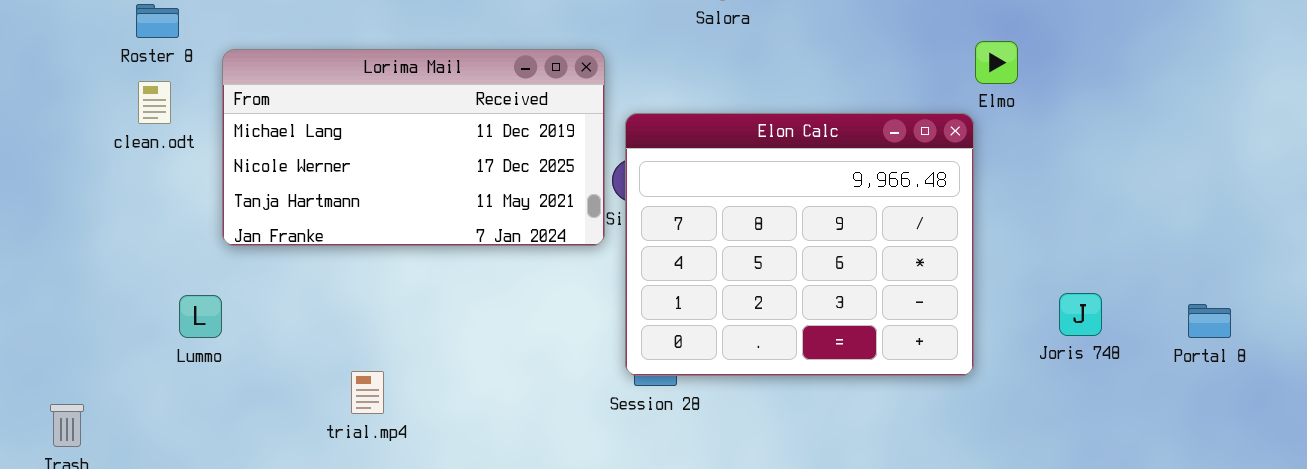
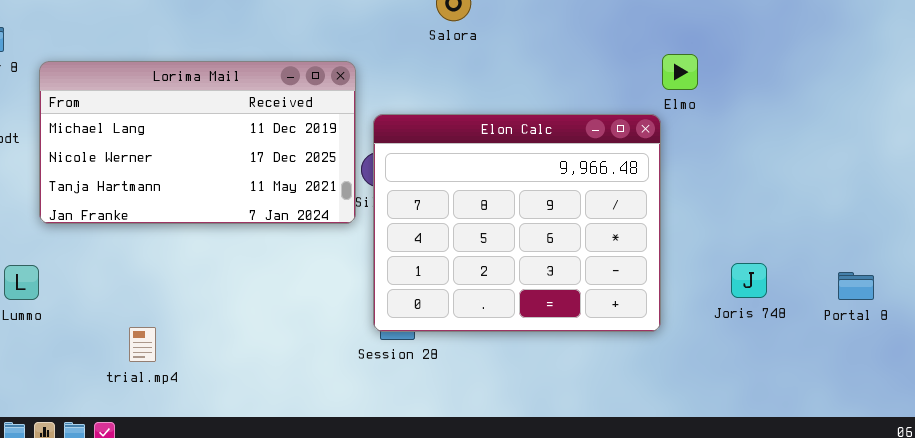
trial.mp4: [351,371,384,414] -> [129,327,156,362], moved

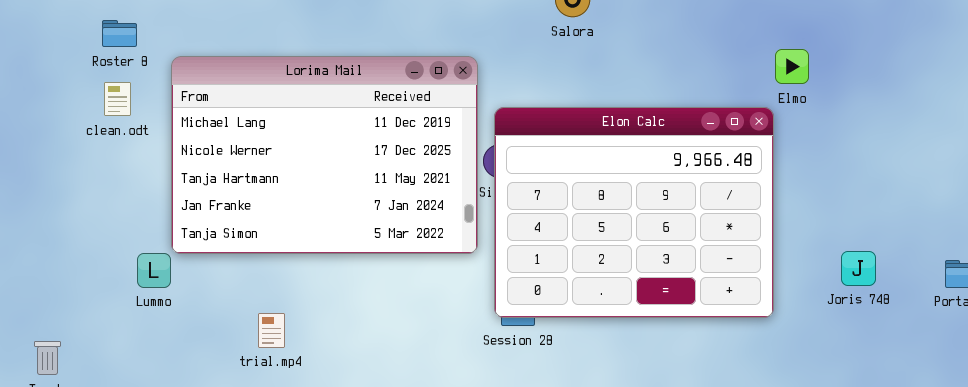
Lorima Mail: [39,61,356,224] -> [171,56,478,254], resized

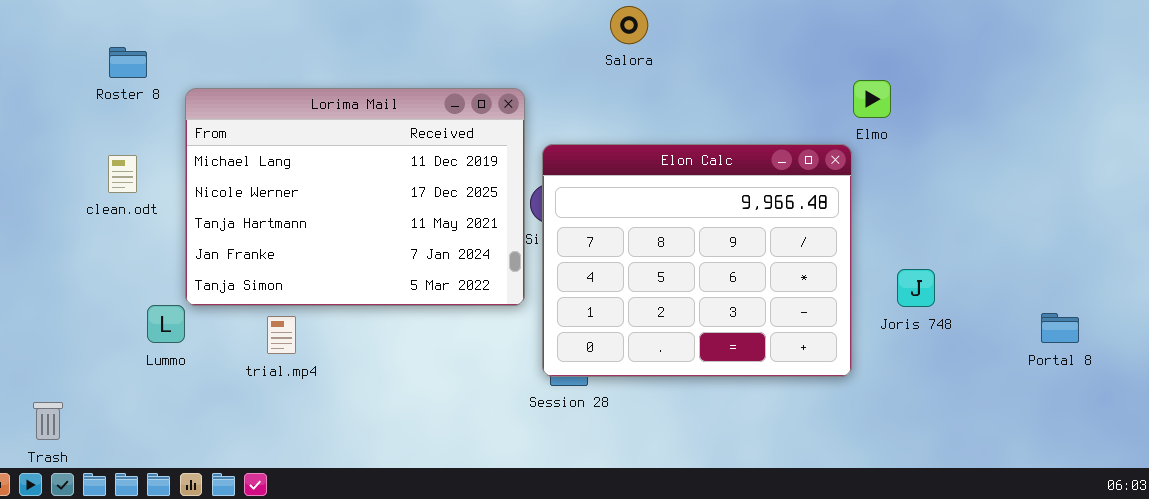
clean.odt: [104,82,131,116] -> [108,155,137,193], moved
Joris 748: [841,251,876,286] -> [897,269,935,307], moved
trial.mp4: [258,313,285,348] -> [267,316,296,354], moved

